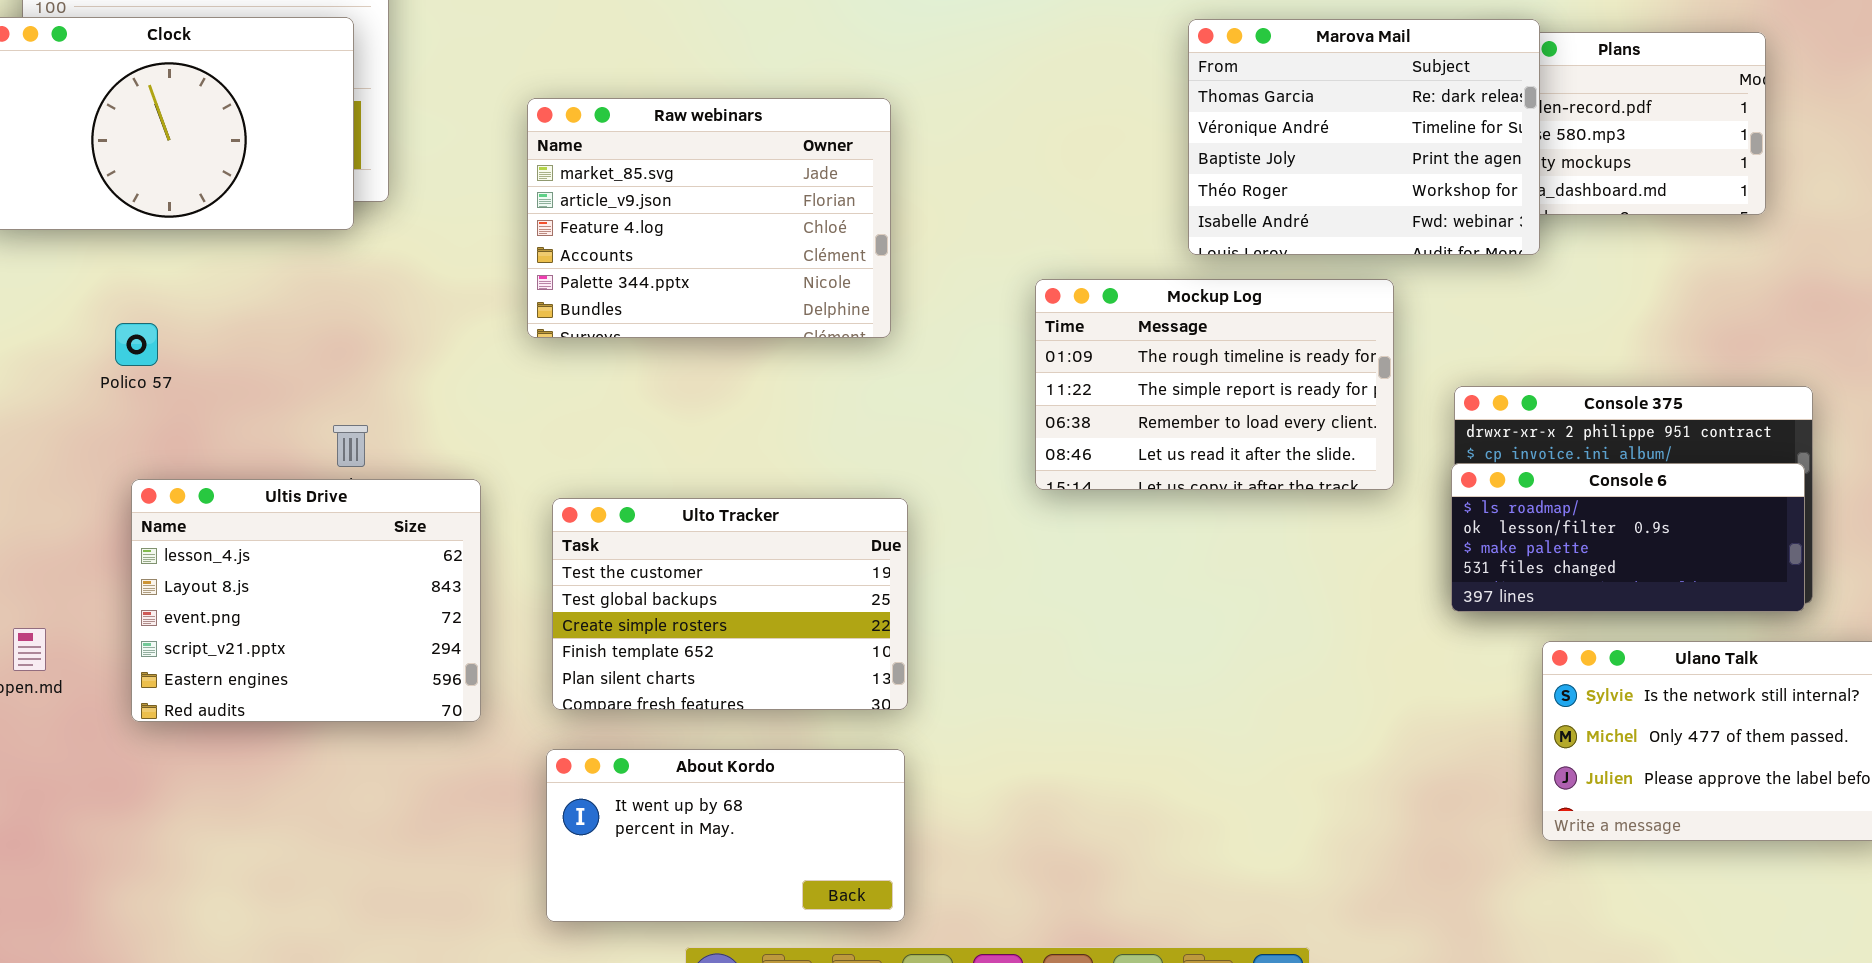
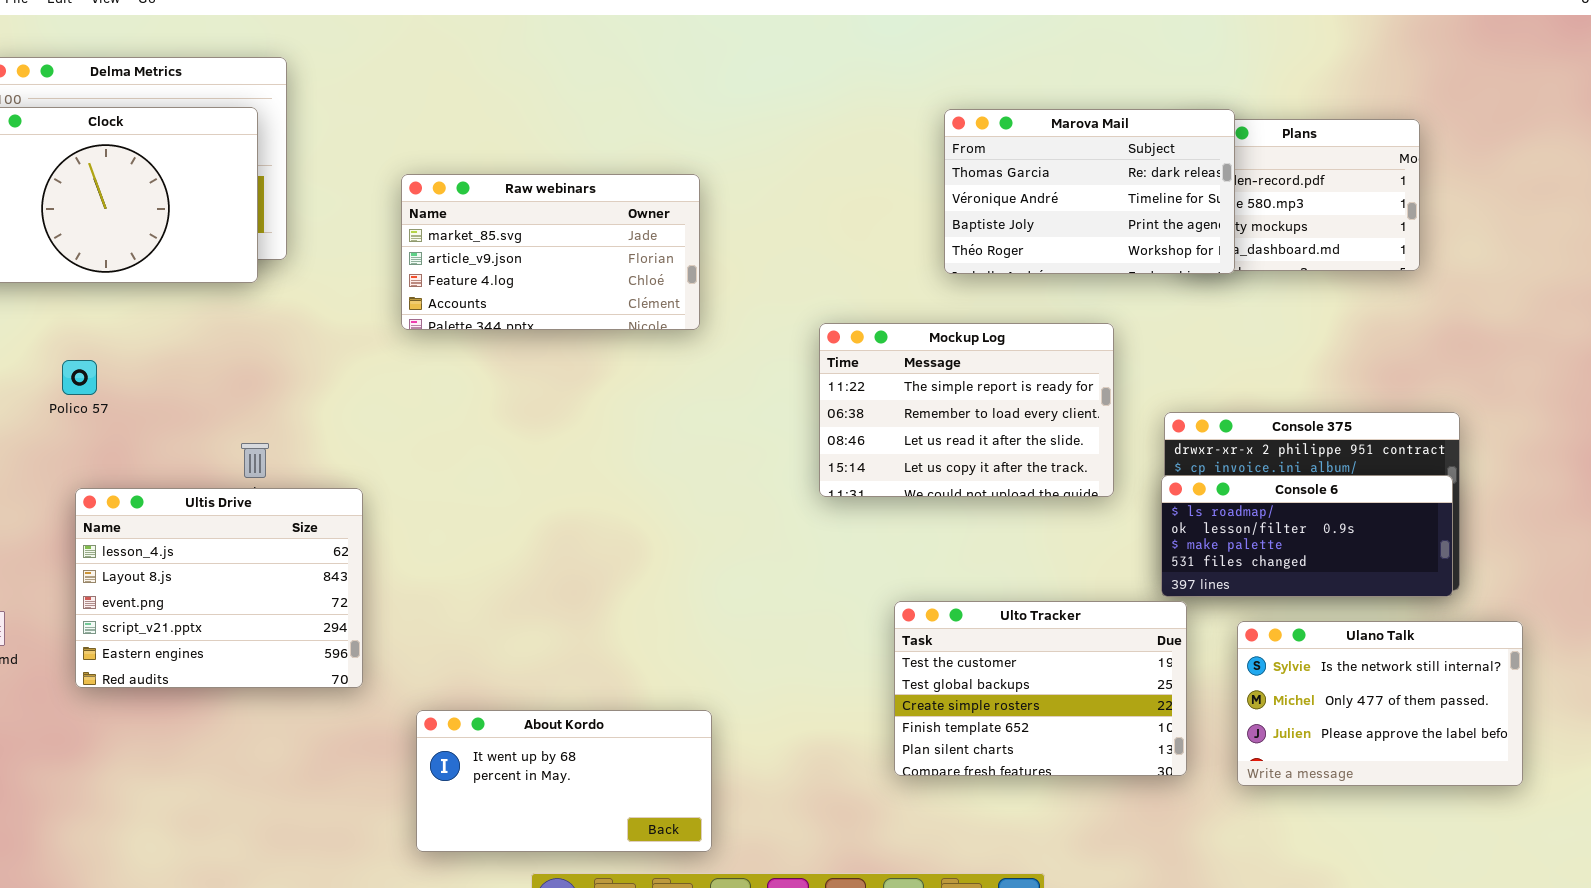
Marova Mail: [1188,19,1540,255] -> [944,109,1235,274], resized
Raw webinars: [527,98,891,338] -> [401,174,700,330], resized
Mockup Log: [1035,279,1394,490] -> [819,323,1114,497], scrolled down 1 row
Ulto Tracker: [552,498,908,710] -> [894,601,1187,776], moved

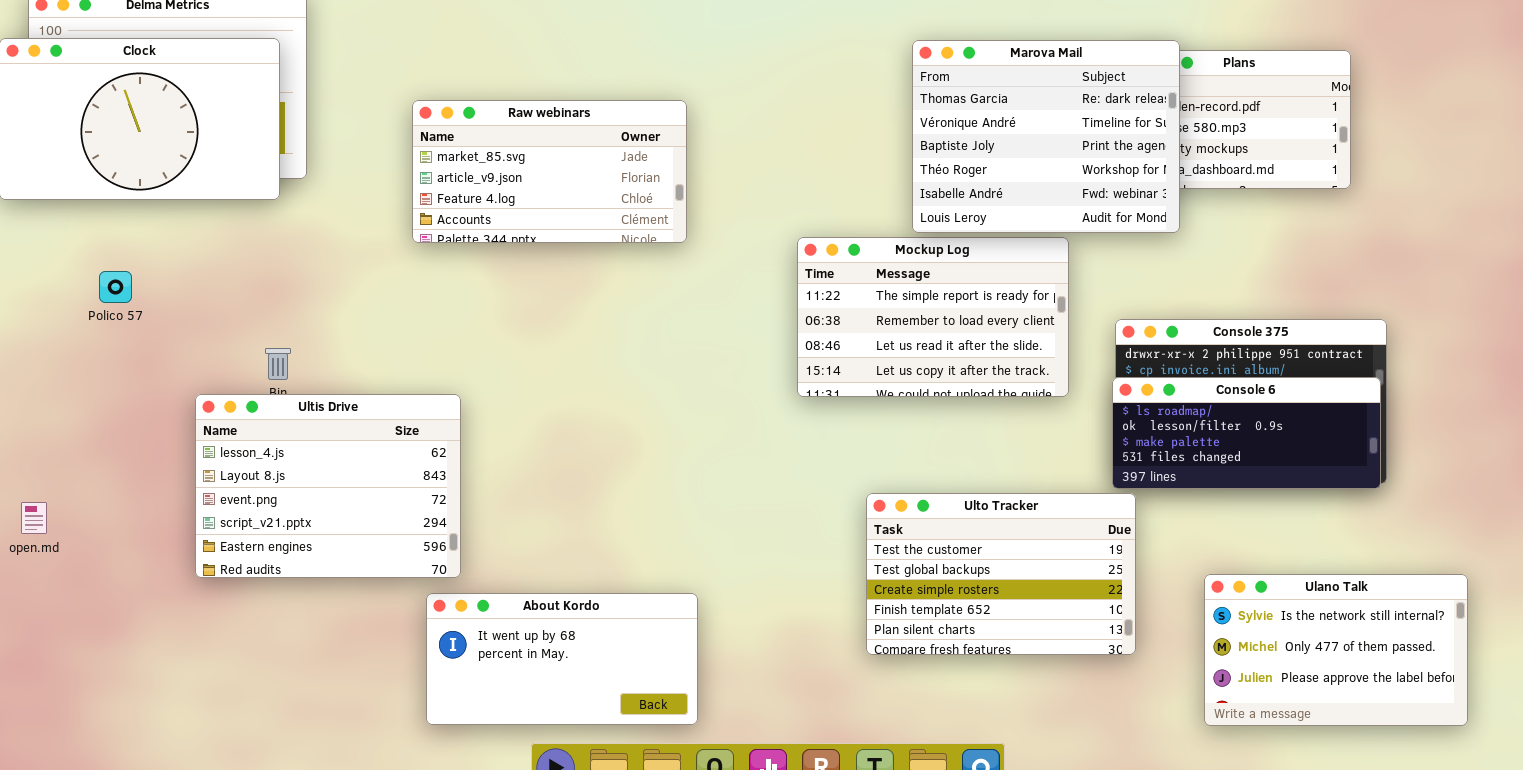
Marova Mail: [944,109,1235,274] -> [912,40,1180,233], resized
Ultis Drive: [75,488,363,688] -> [195,394,461,578], moved
Ulano Talk: [1237,621,1523,786] -> [1204,574,1468,726], moved

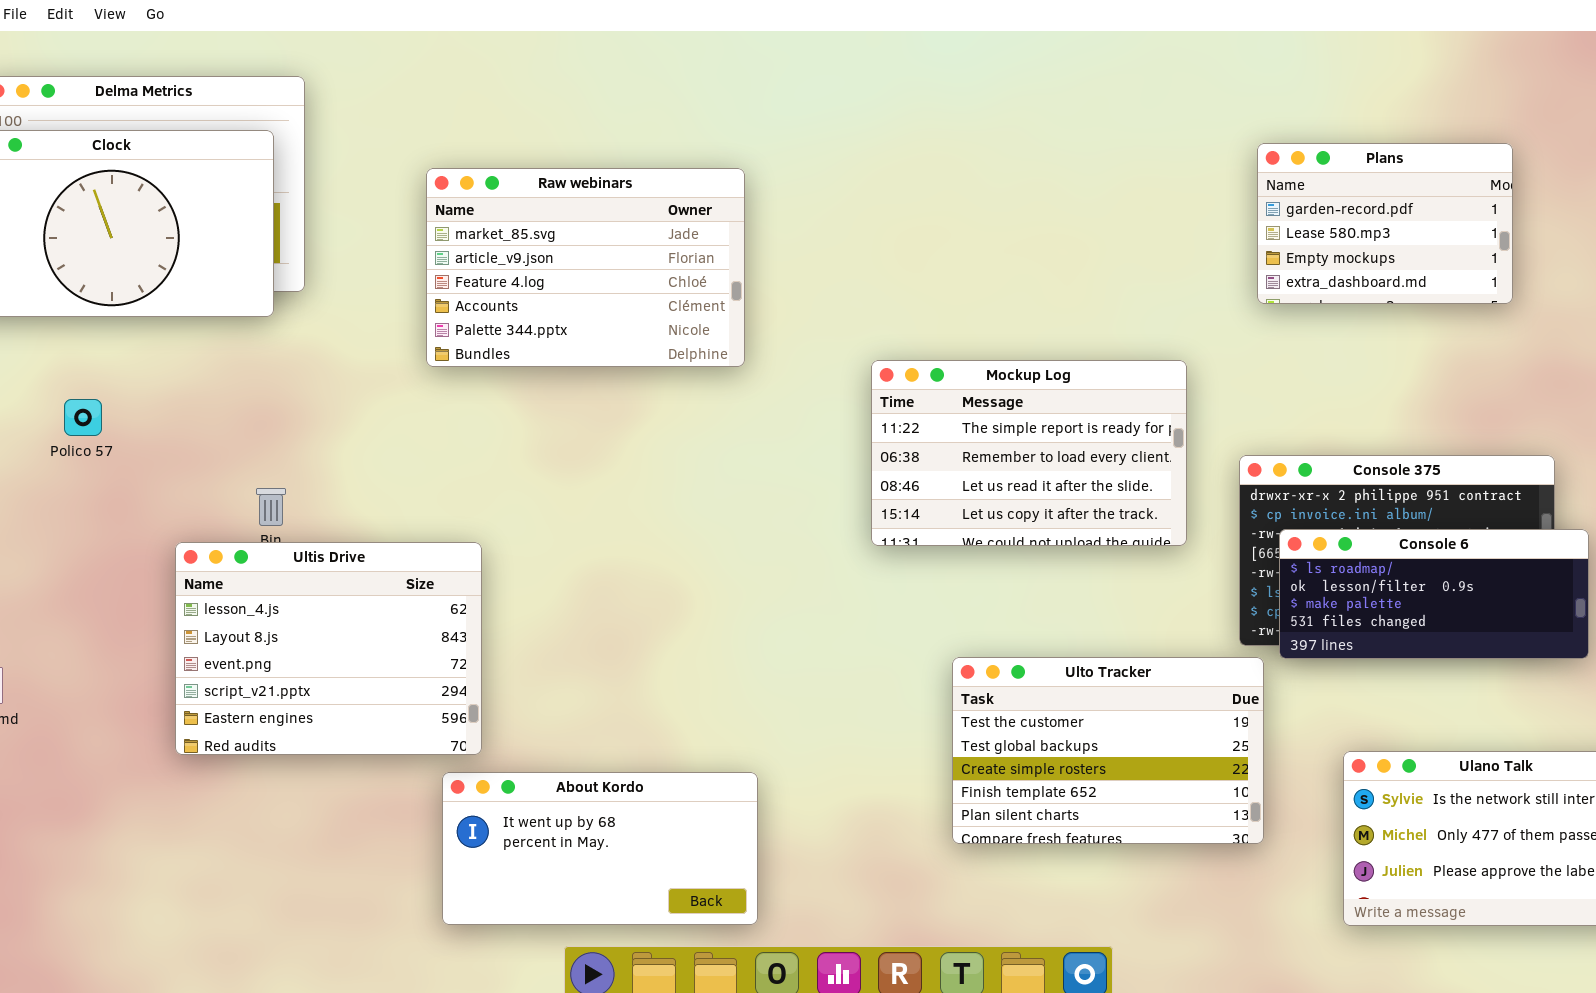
Marova Mail: [912,40,1180,233] -> none, closed
Raw webinars: [412,100,687,243] -> [426,168,745,367], resized
Console 6: [1112,377,1381,489] -> [1279,529,1589,659], moved

